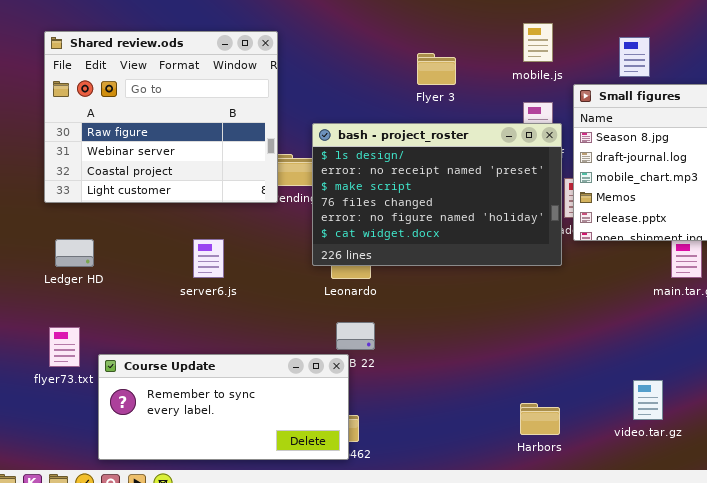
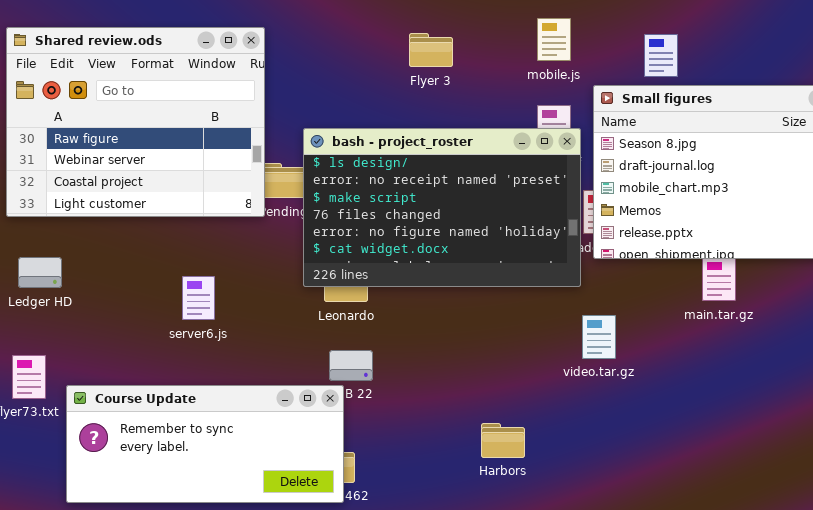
Flyer 3: [417,53,456,85] -> [409,33,453,67], moved
server6.js: [193,239,224,278] -> [182,276,215,320], moved
video.tar.gz: [633,380,663,420] -> [582,315,616,359], moved
Harbors: [520,403,560,435] -> [481,423,525,458], moved

